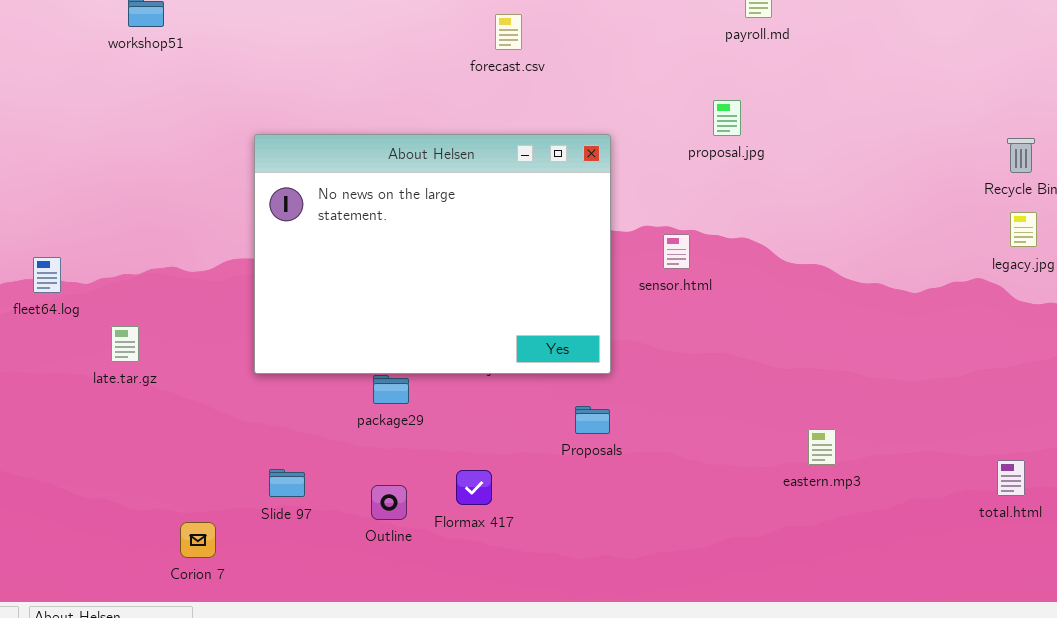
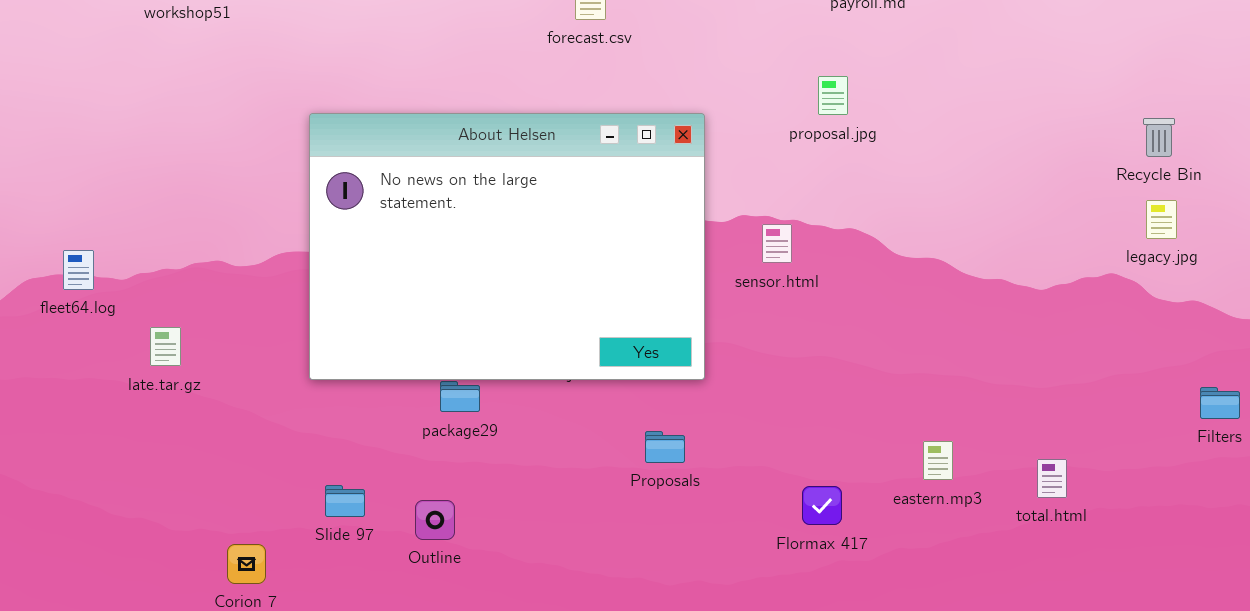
Proposals: [575,406,610,434] -> [645,431,685,463], moved
total.html: [997,460,1025,496] -> [1037,459,1067,498], moved
Flormax 417: [456,470,492,505] -> [802,486,842,525], moved
Outline: [371,485,407,520] -> [415,500,455,540], moved

